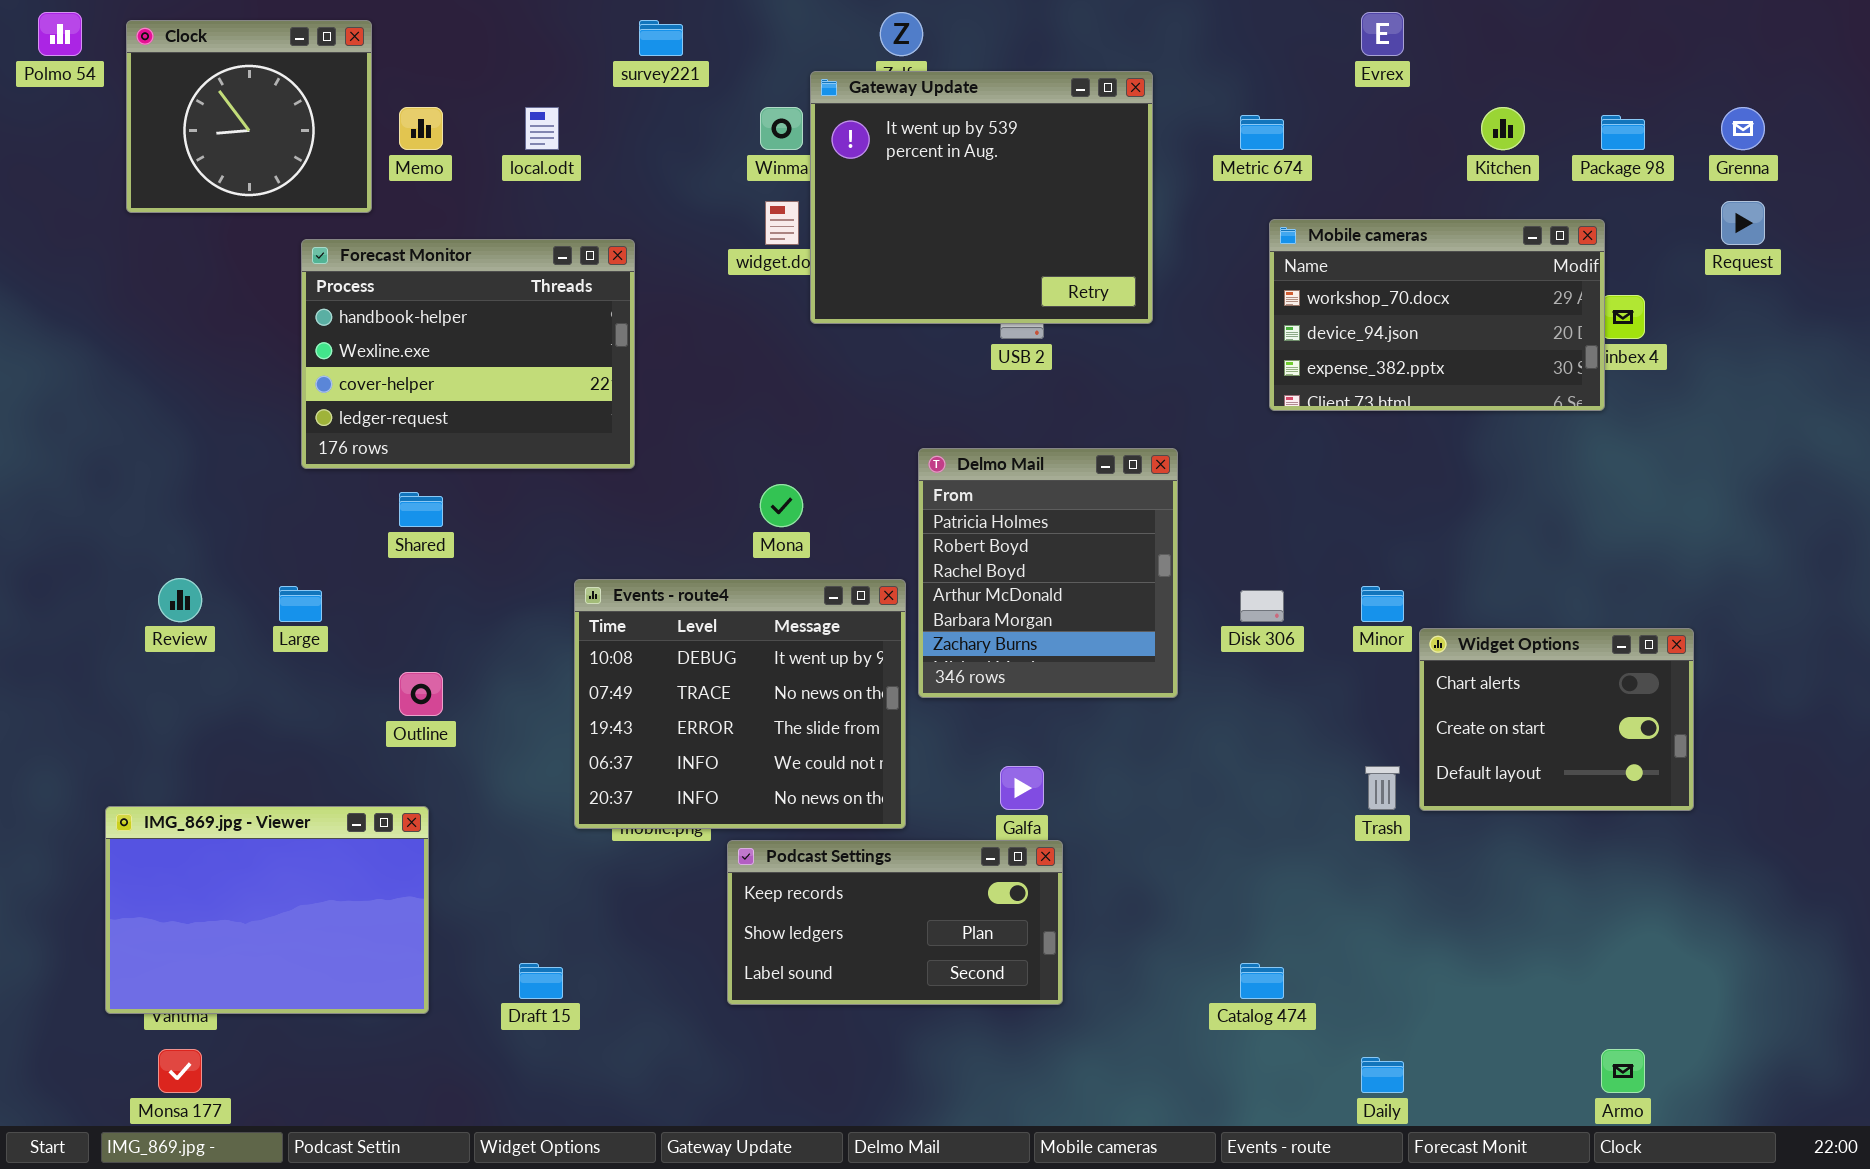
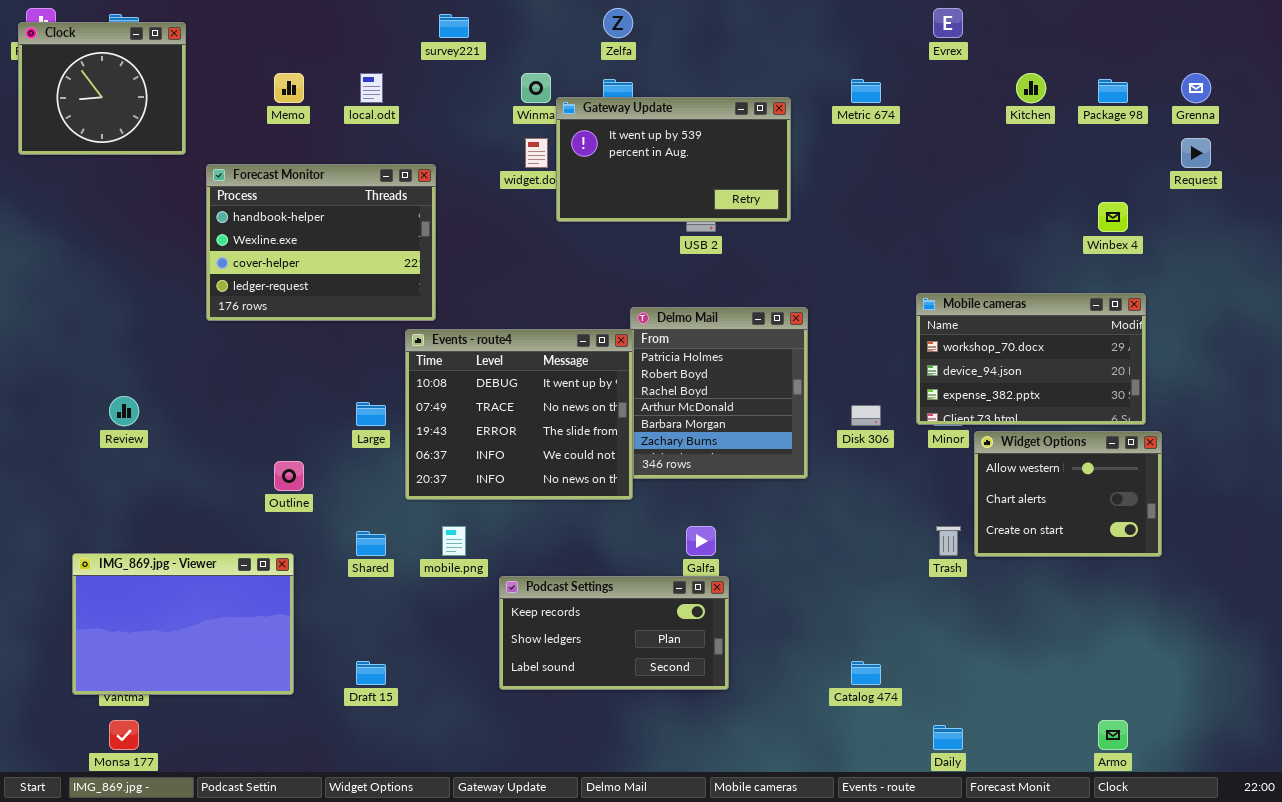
Clock: [126,20,372,213] -> [18,22,186,155], moved
Gateway Update: [810,71,1153,324] -> [556,97,791,222], resized
Mobile cameras: [1269,219,1605,411] -> [916,293,1146,425], moved
Shared: [399,492,443,527] -> [356,531,386,556], moved
Events - route4: [574,579,906,829] -> [405,329,633,500], moved
Large: [279,586,322,622] -> [356,402,386,426], moved
Widget Options: [1419,628,1694,811] -> [974,431,1162,557], scrolled up 1 row

